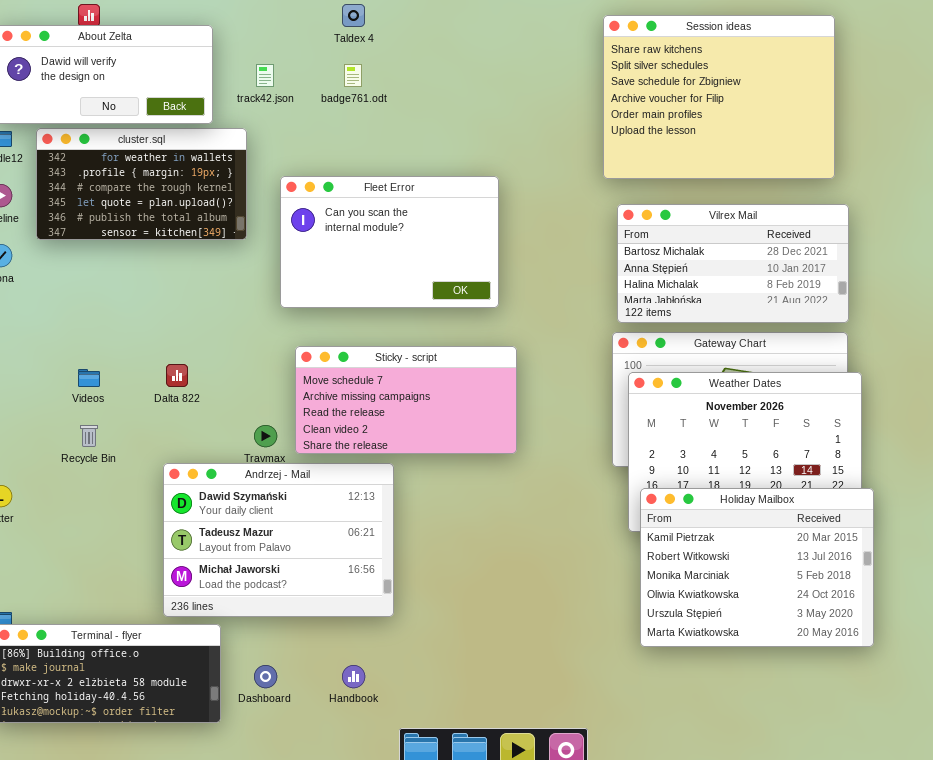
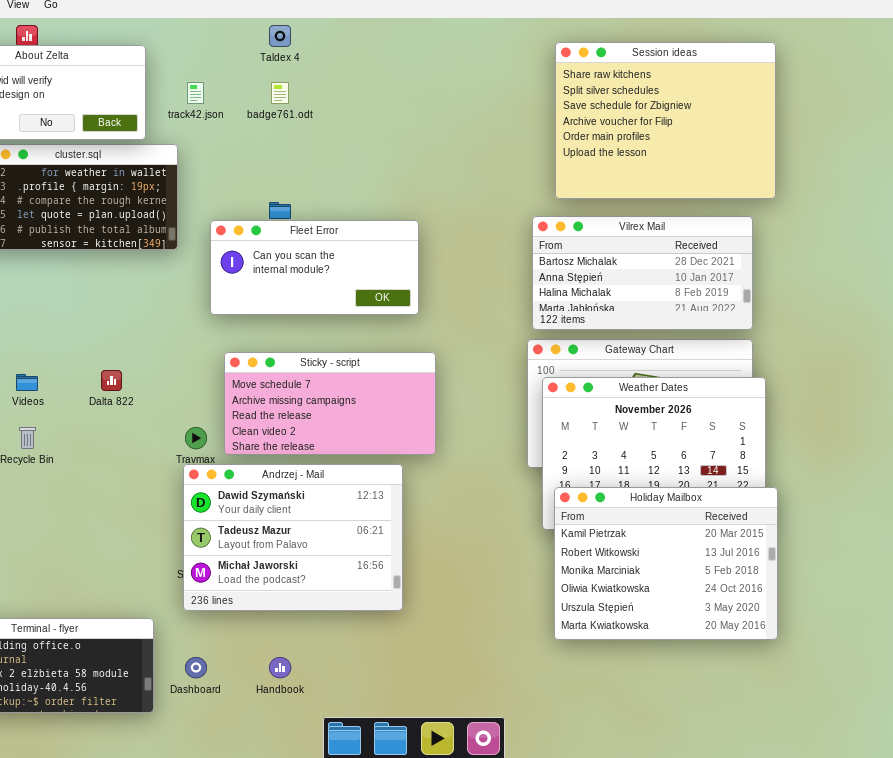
Session ideas: [603,15,835,179] -> [555,42,776,199], moved
Fleet Error: [280,176,499,308] -> [210,220,419,315], resized
Andrzej - Mail: [163,463,394,617] -> [183,464,403,611], moved

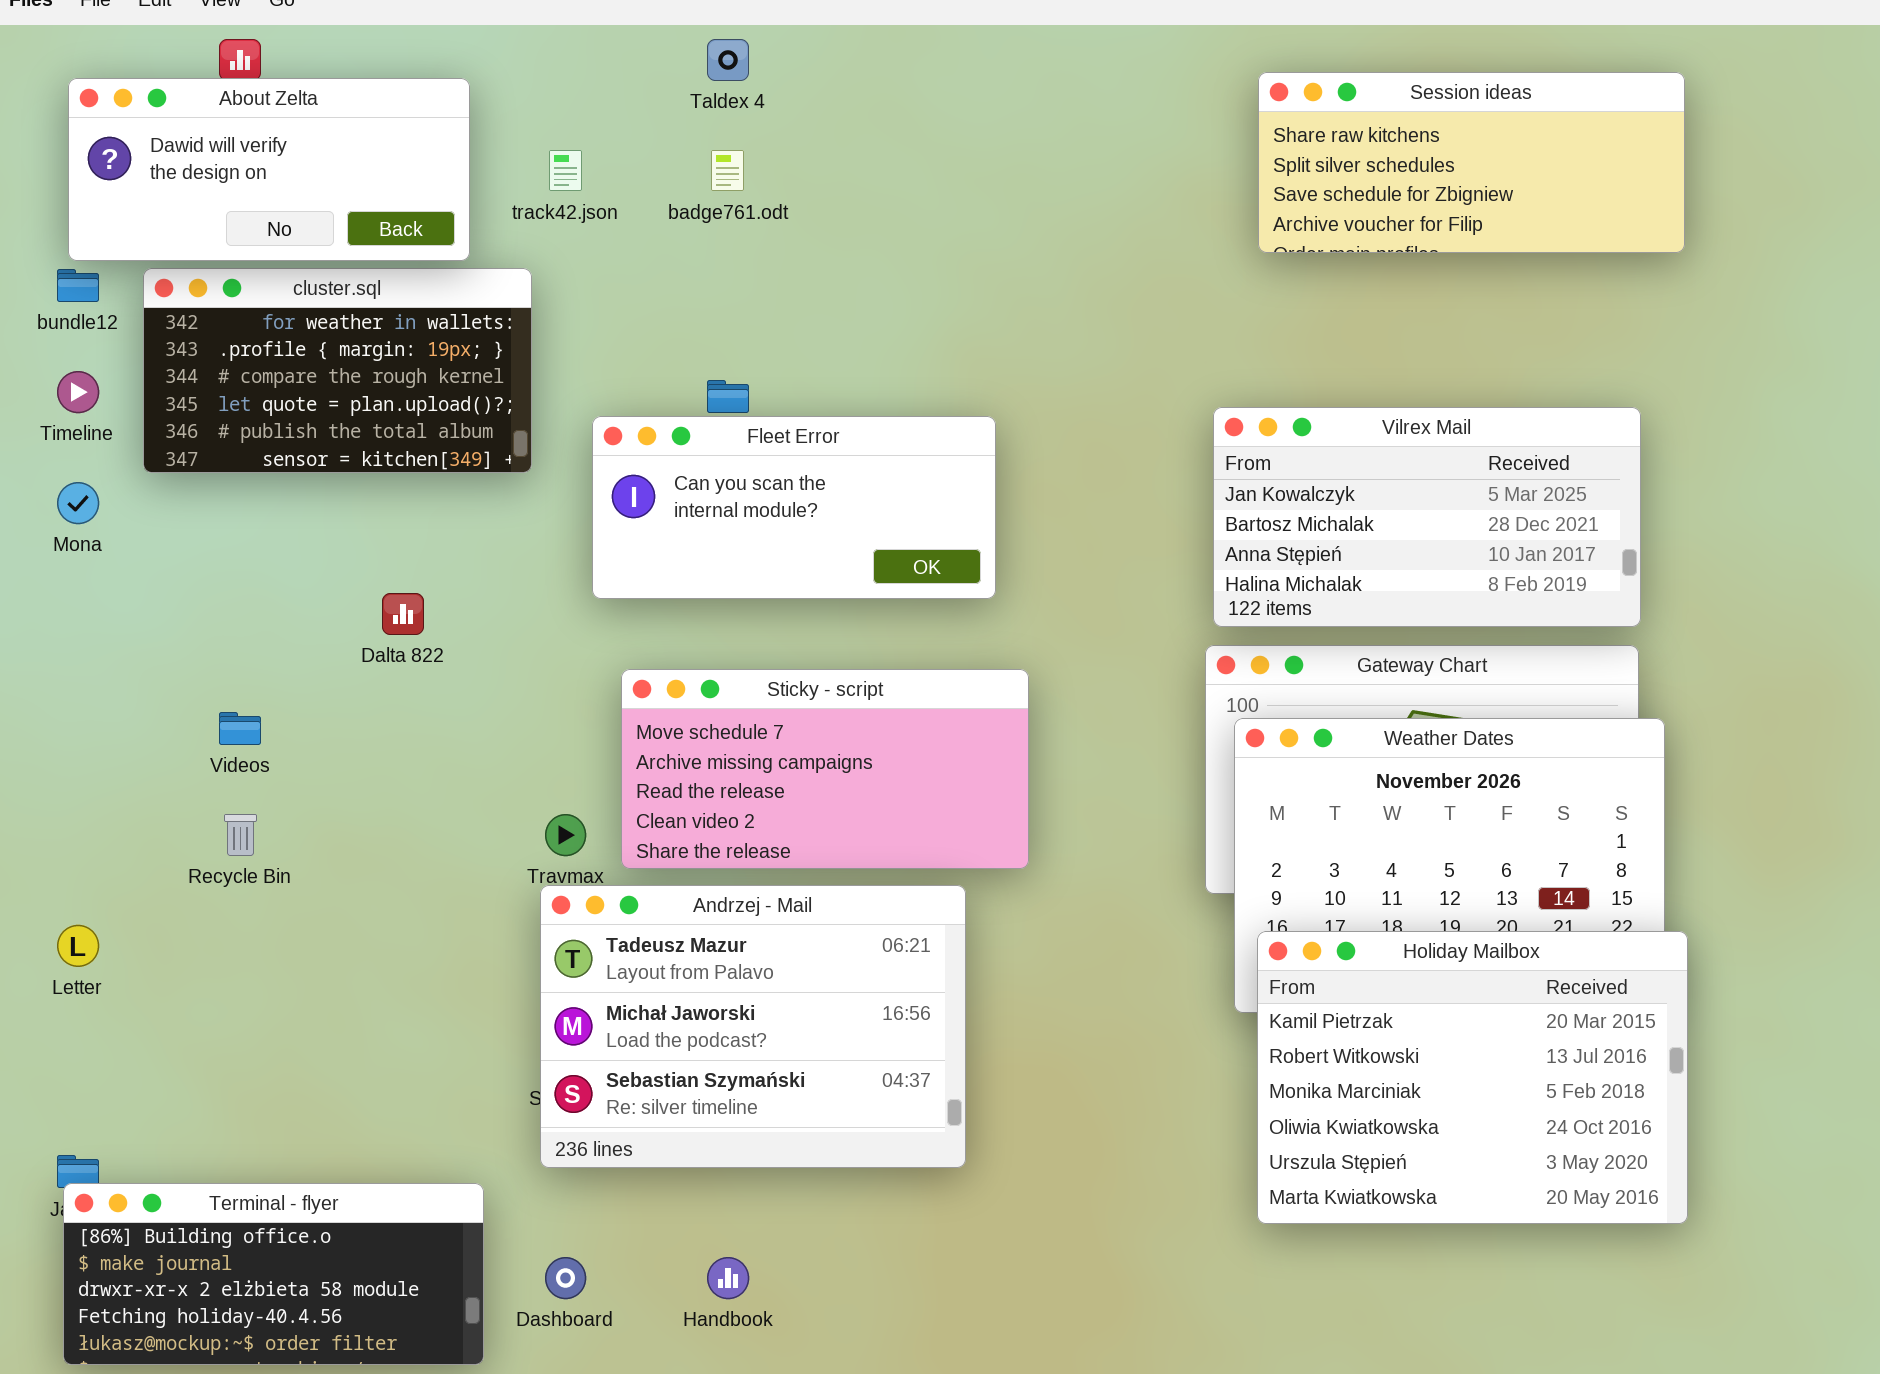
Session ideas: [555,42,776,199] -> [1258,72,1685,253], resized
Vilrex Mail: [532,216,753,330] -> [1213,407,1641,627], scrolled up 1 row
Dalta 822: [101,370,122,391] -> [382,593,424,635], moved
Andrzej - Mail: [183,464,403,611] -> [540,885,966,1168], scrolled down 1 row

